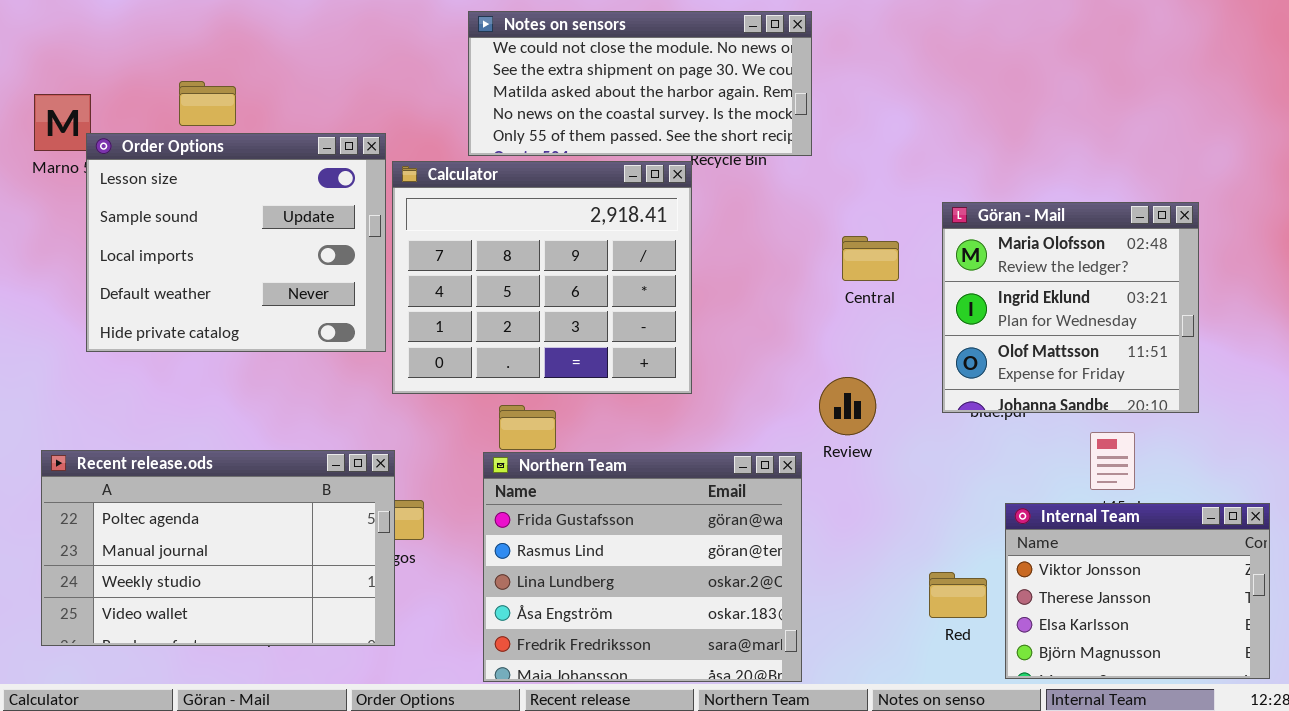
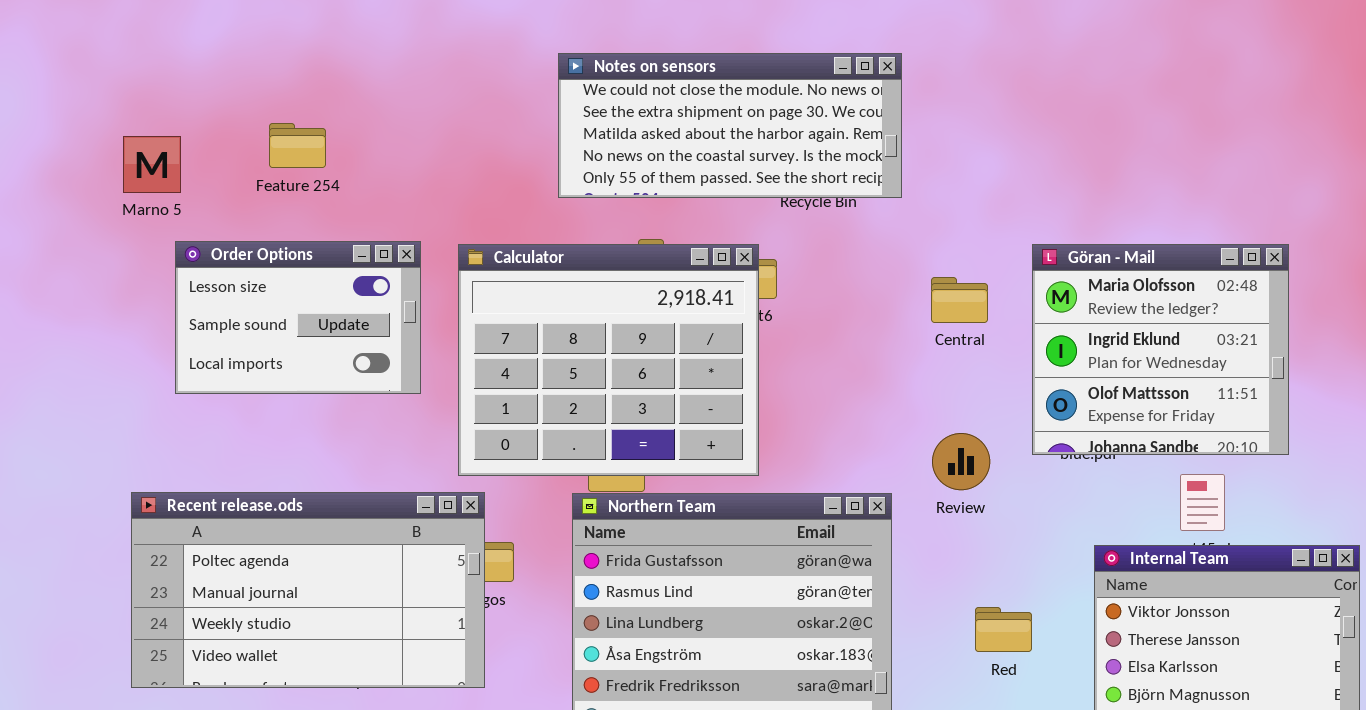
Order Options: [86,133,386,352] -> [175,241,421,394], resized
Calculator: [392,161,692,394] -> [458,244,759,476], moved
Review: [819,377,876,435] -> [932,433,990,490], moved
Red: [929,572,987,618] -> [975,607,1032,652], moved

